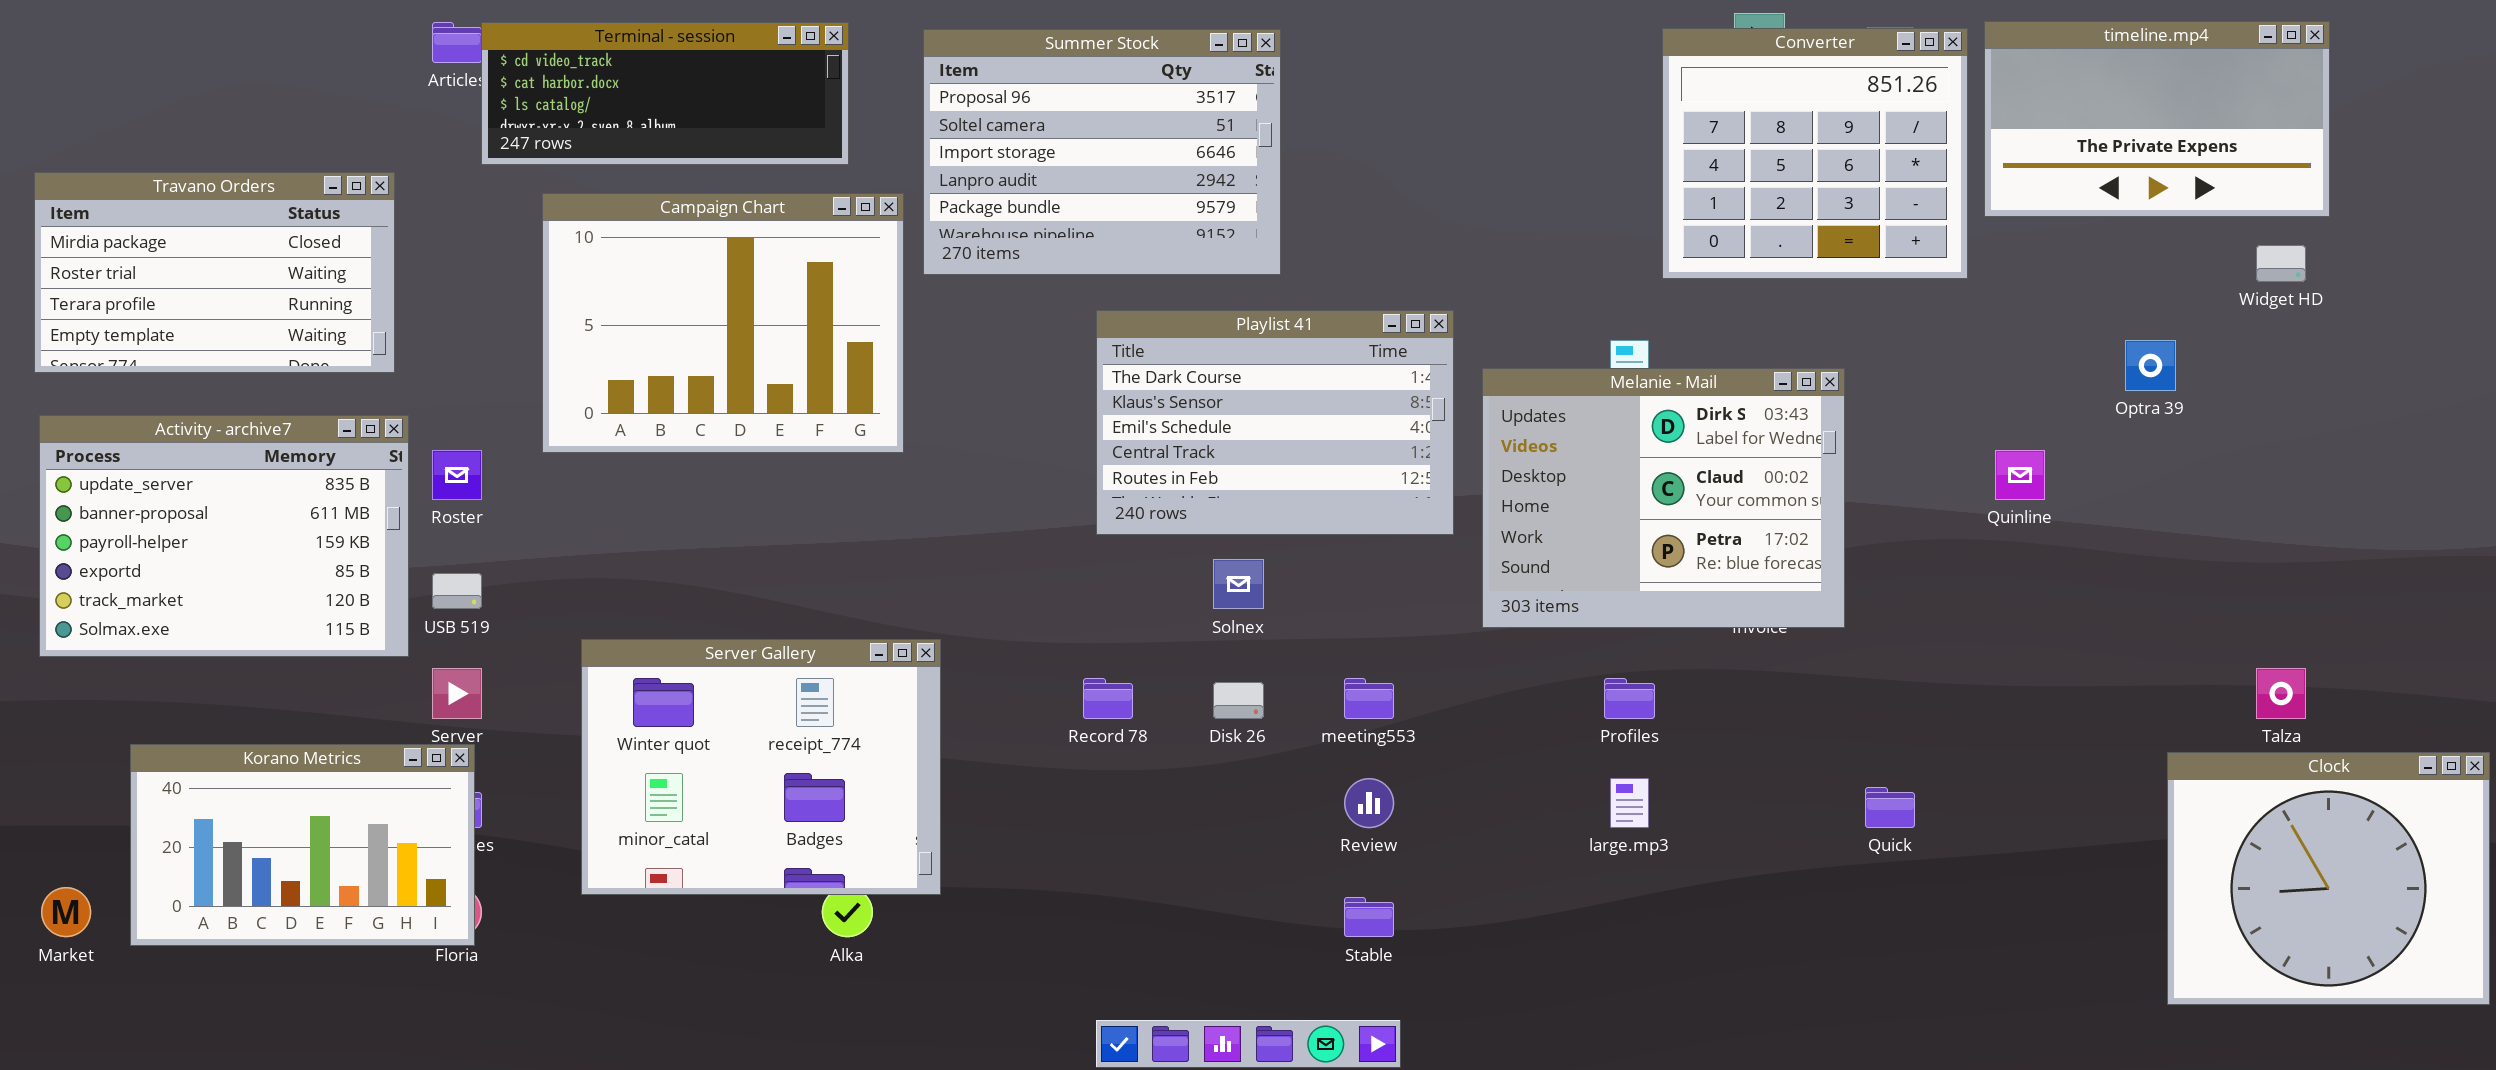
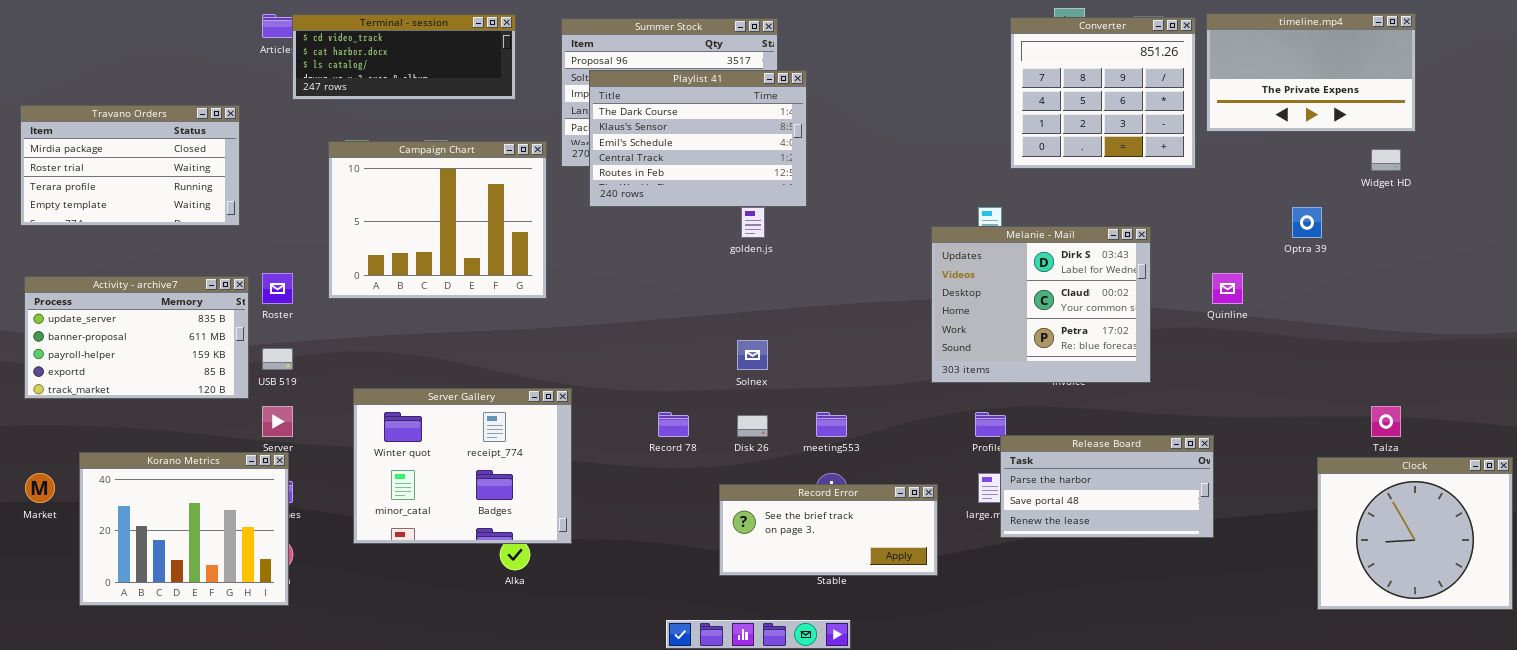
Campaign Chart: [542,193,904,453] -> [328,141,547,299], moved
Playlist 41: [1096,310,1454,535] -> [589,70,807,207], moved
Melanie - Mail: [1482,368,1845,628] -> [931,226,1151,383], moved
Activity - archive7: [39,415,409,657] -> [24,276,249,399], resized
Release Board: none -> [1000,435,1214,538], opened
Korano Metrics: [130,744,475,946] -> [79,452,289,606], resized
Record Error: none -> [719,484,938,576], opened
Market: [41,887,91,937] -> [25,473,55,503], moved

